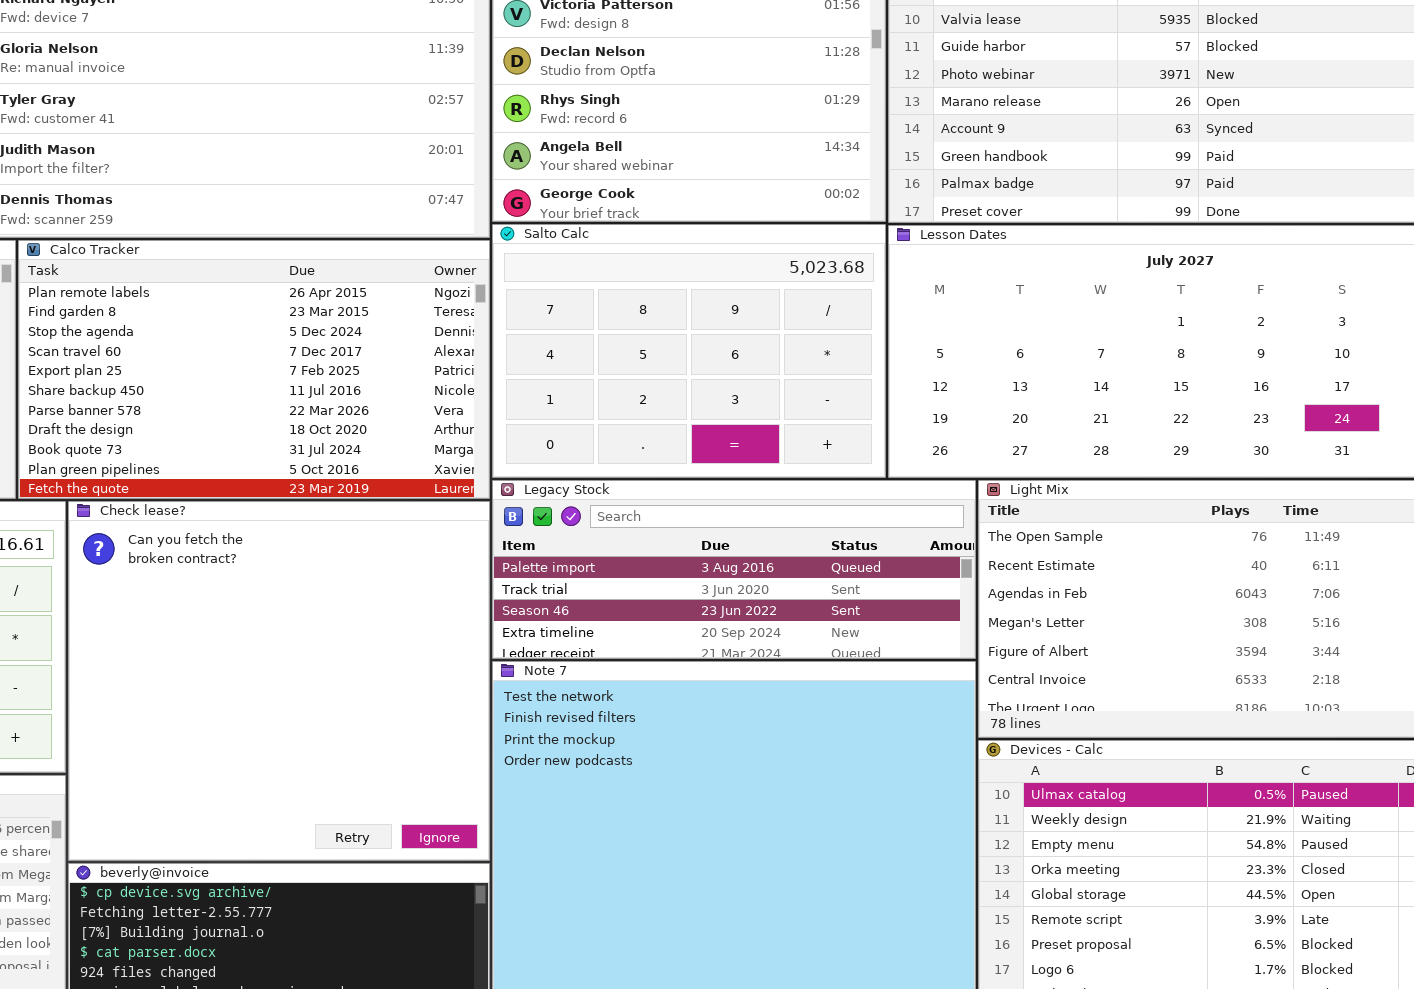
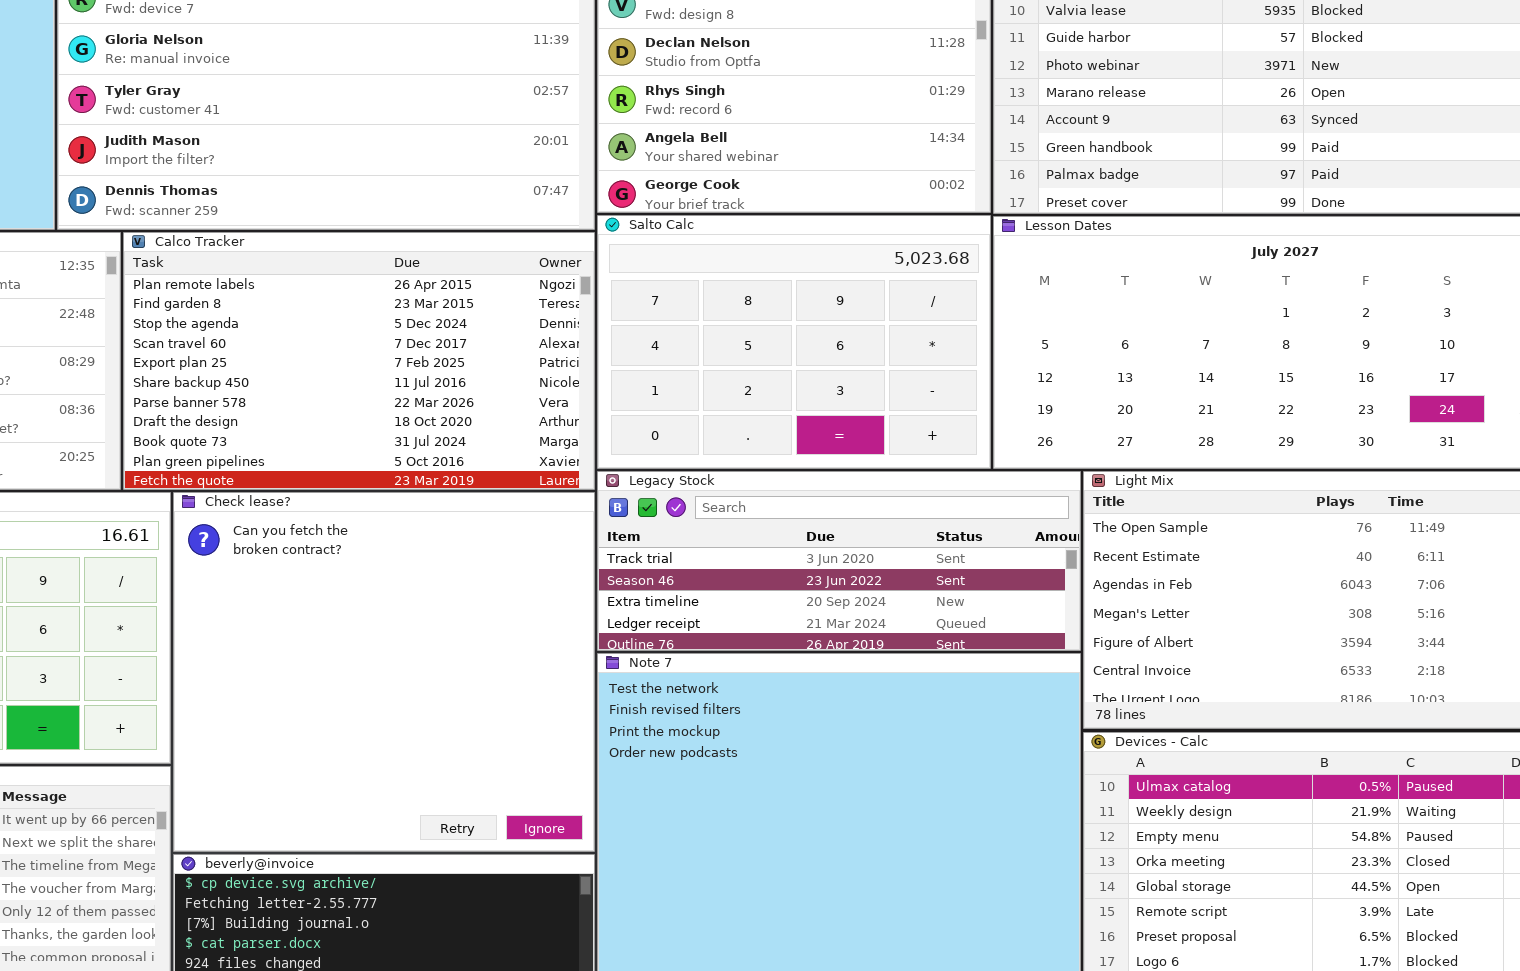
Legacy Stock: [492,480,976,659] -> [597,471,1081,651], scrolled down 1 row

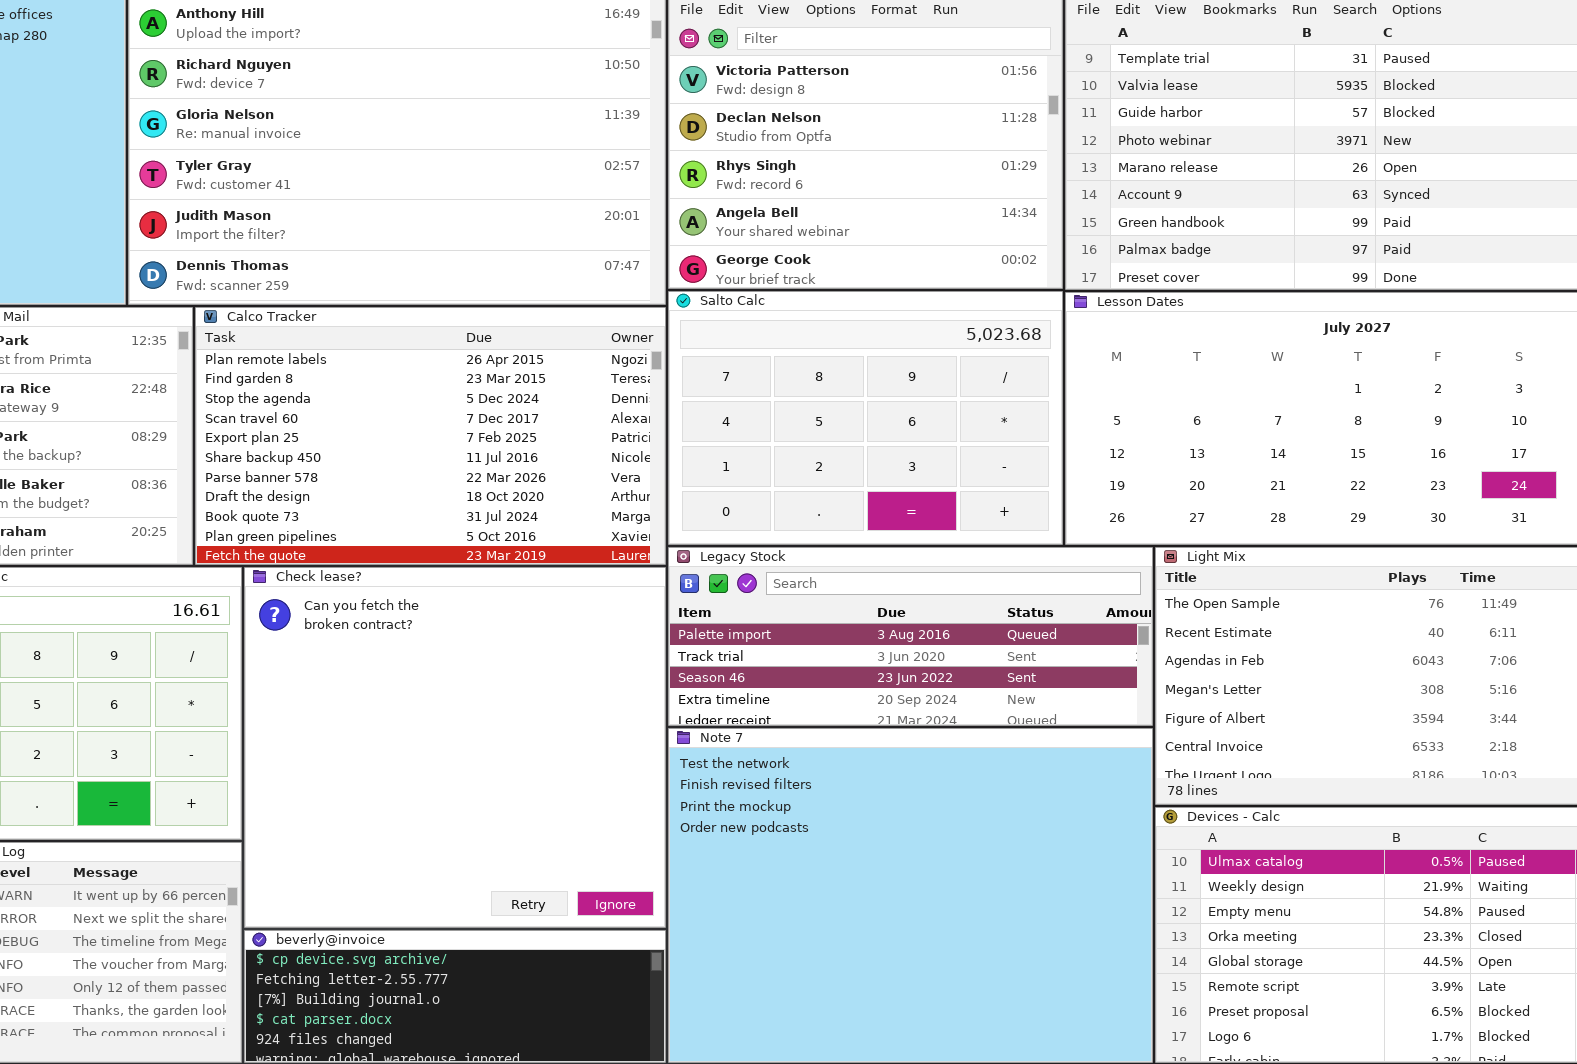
Legacy Stock: [597,471,1081,651] -> [668,547,1153,726], scrolled up 1 row

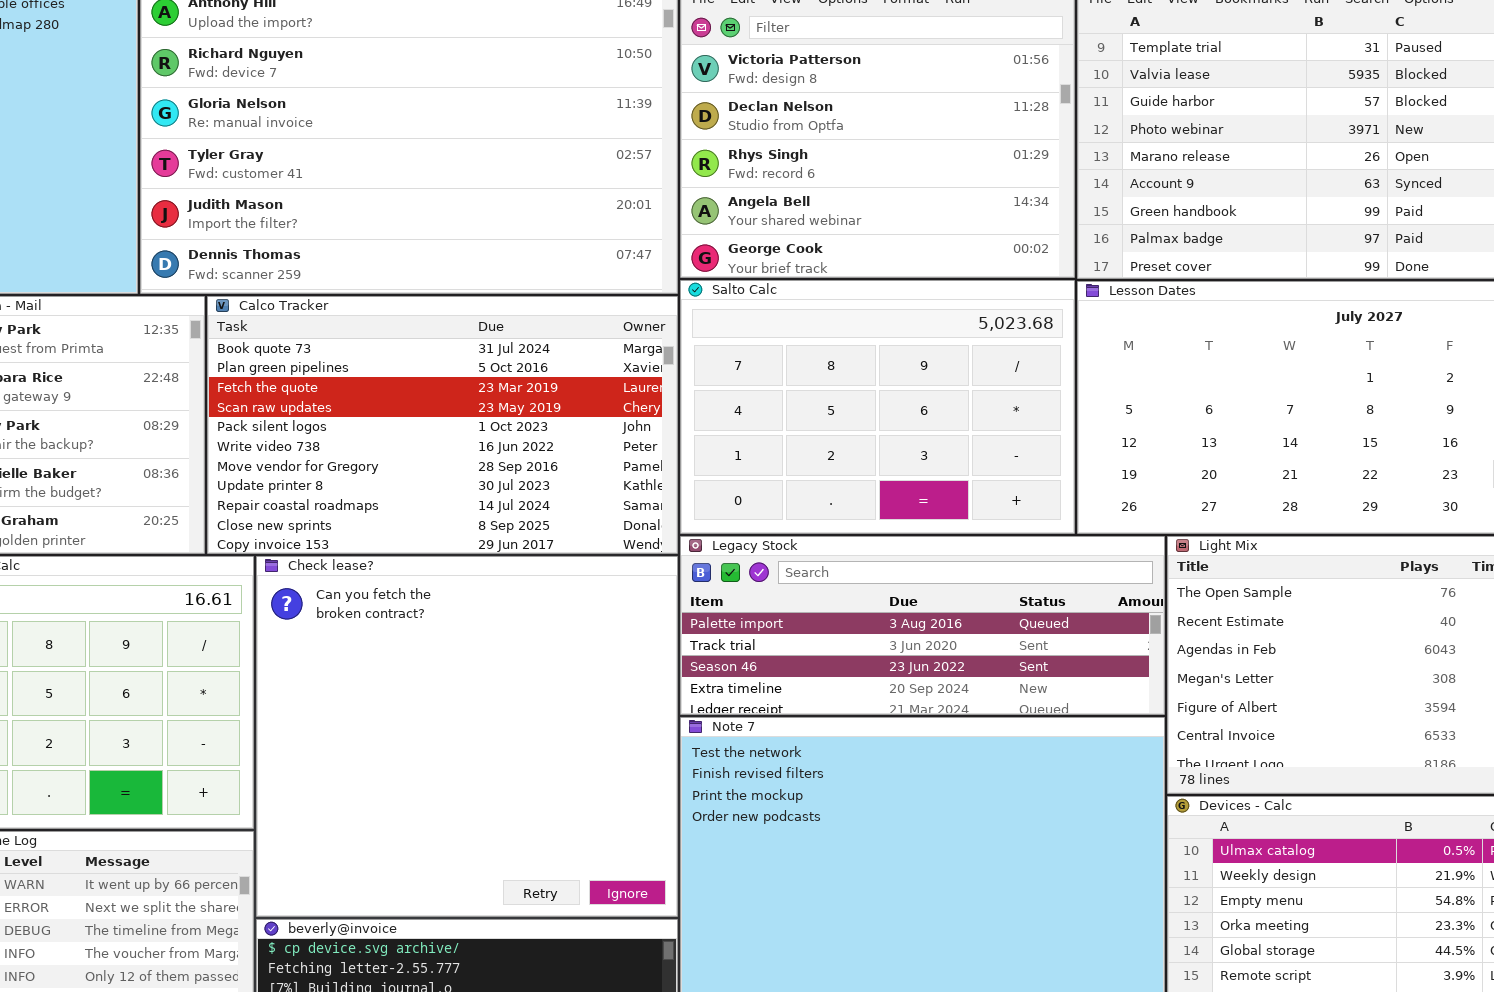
Calco Tracker: [195,307,666,565] -> [207,296,678,554], scrolled down 8 rows

